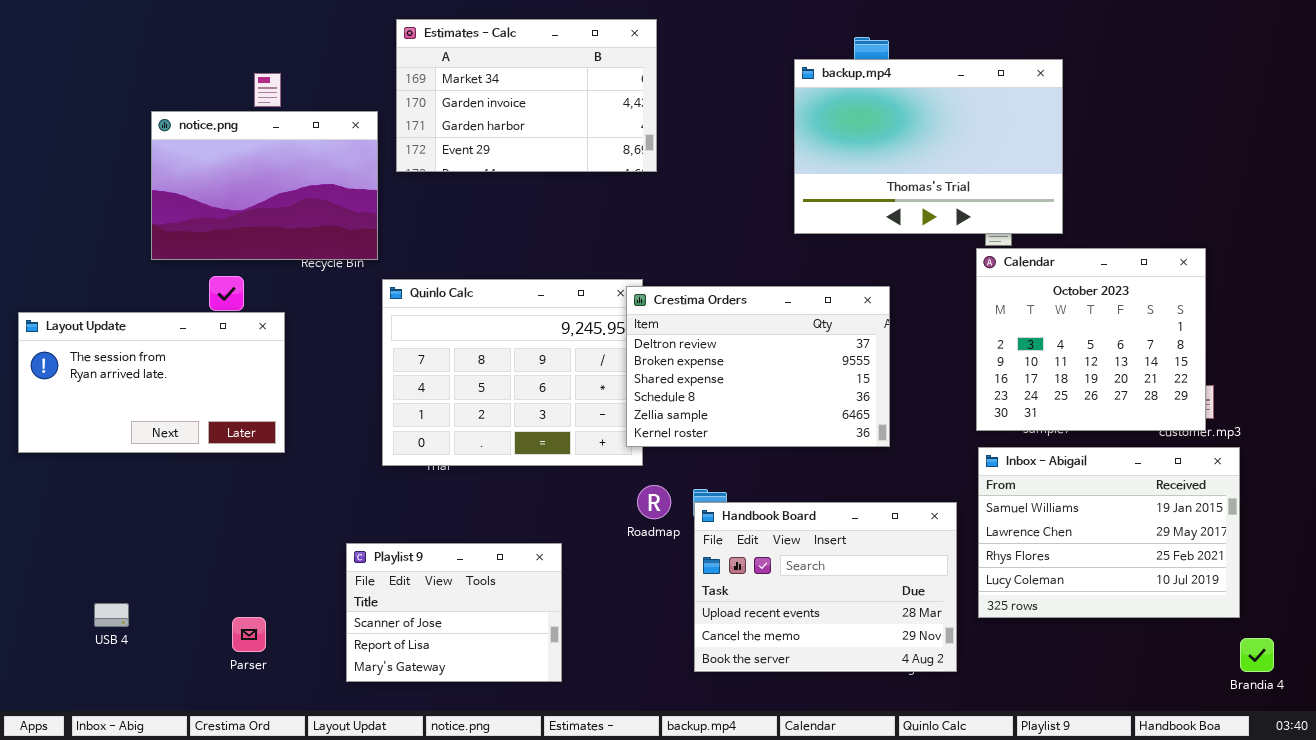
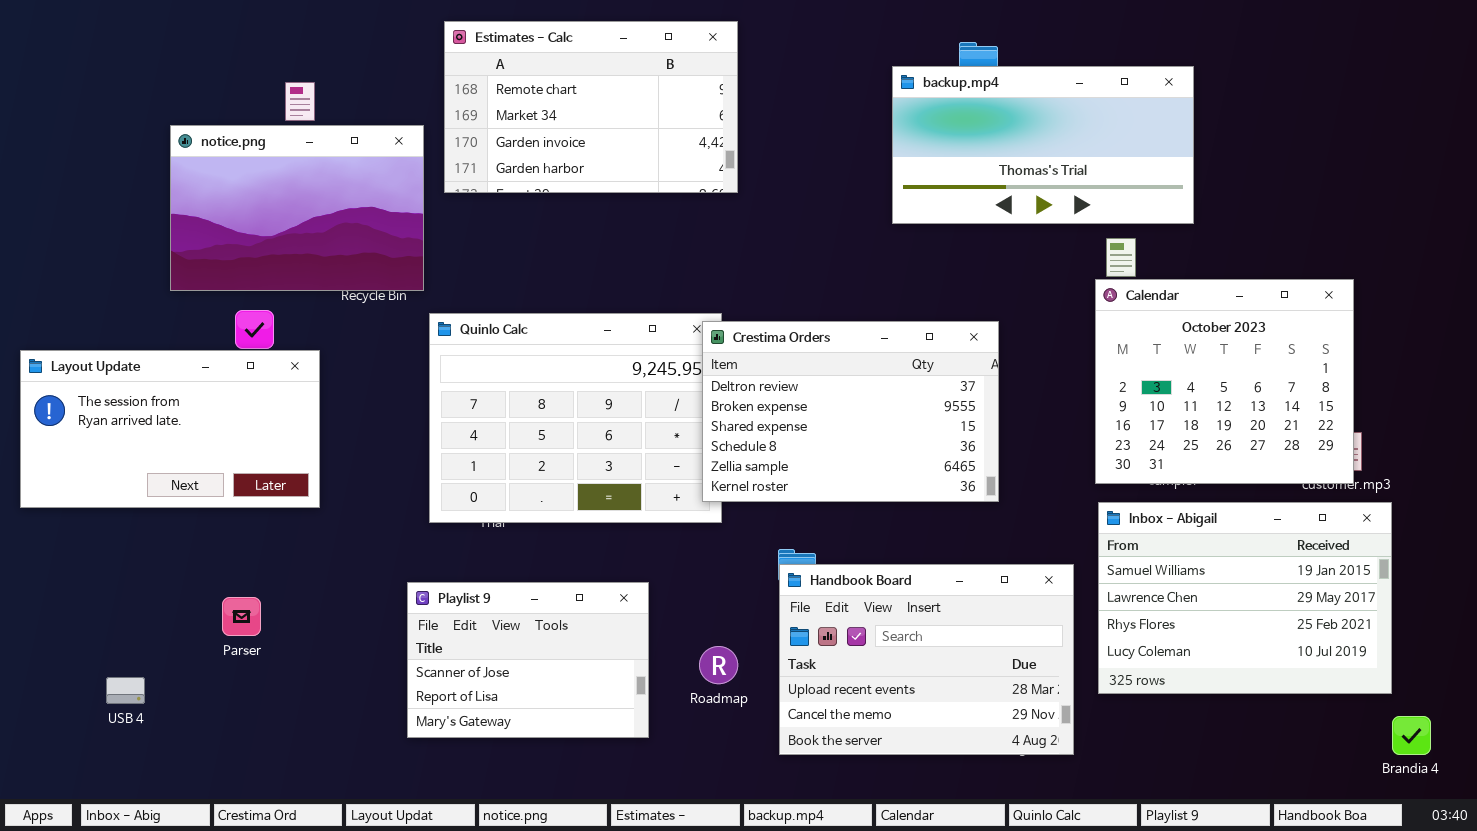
Estimates - Calc: [396,19,657,172] -> [444,21,738,193], scrolled up 1 row
backup.mp4: [794,59,1063,234] -> [892,66,1194,224], resized
Roadmap: [637,485,671,519] -> [699,646,738,684], moved
Playlist 9: [346,543,562,682] -> [407,582,649,738], moved
Parser: [232,617,266,652] -> [222,597,261,636], moved

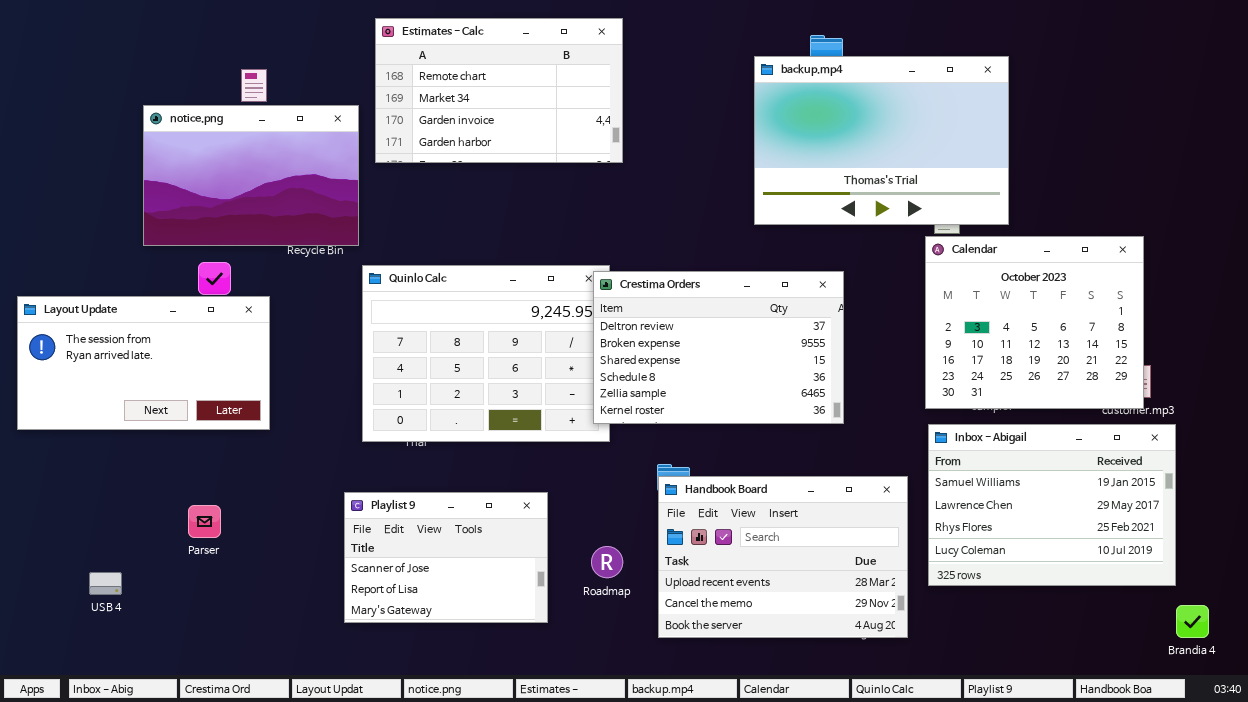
backup.mp4: [892,66,1194,224] -> [754,56,1009,225], resized

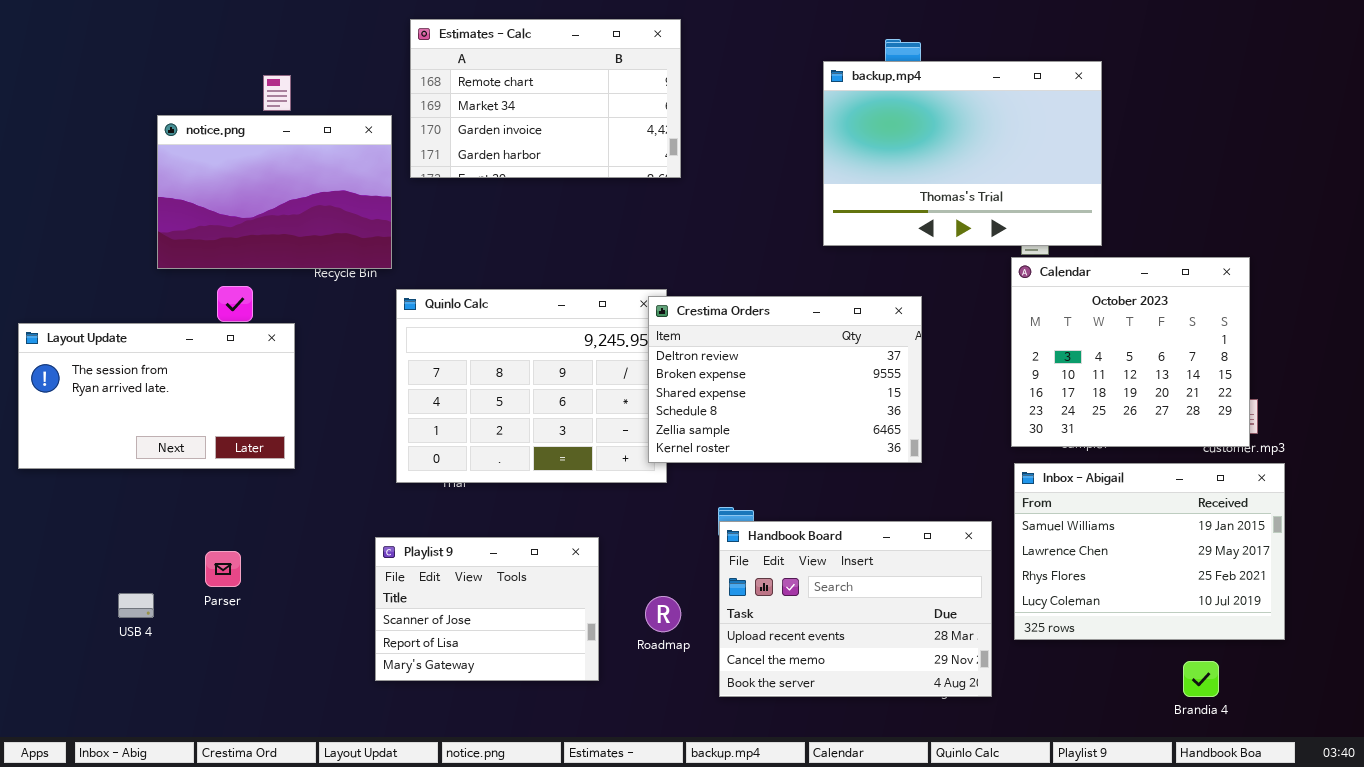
USB 4: [89,572,122,595] -> [118,593,154,618], moved
Brandia 4: [1176,605,1209,638] -> [1183,661,1219,697], moved

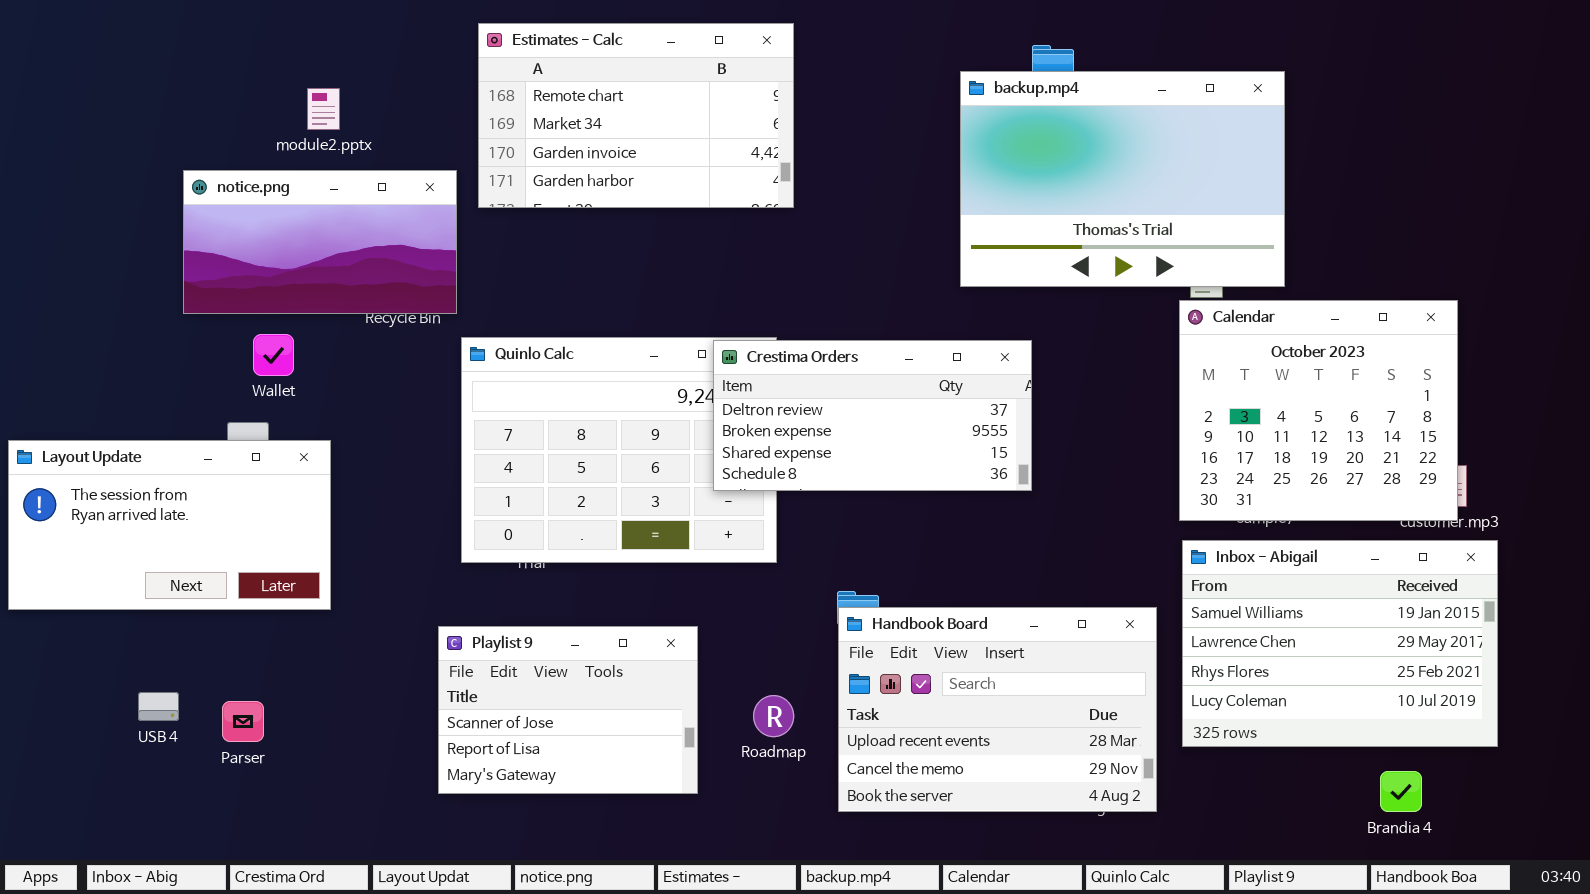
notice.png: [157,115,392,269] -> [183,170,457,314], resized
Crestima Orders: [648,296,922,463] -> [713,340,1032,491], moved, resized
Layout Update: [18,323,295,469] -> [8,440,331,610], moved
Parser: [205,551,241,587] -> [222,701,264,742], moved

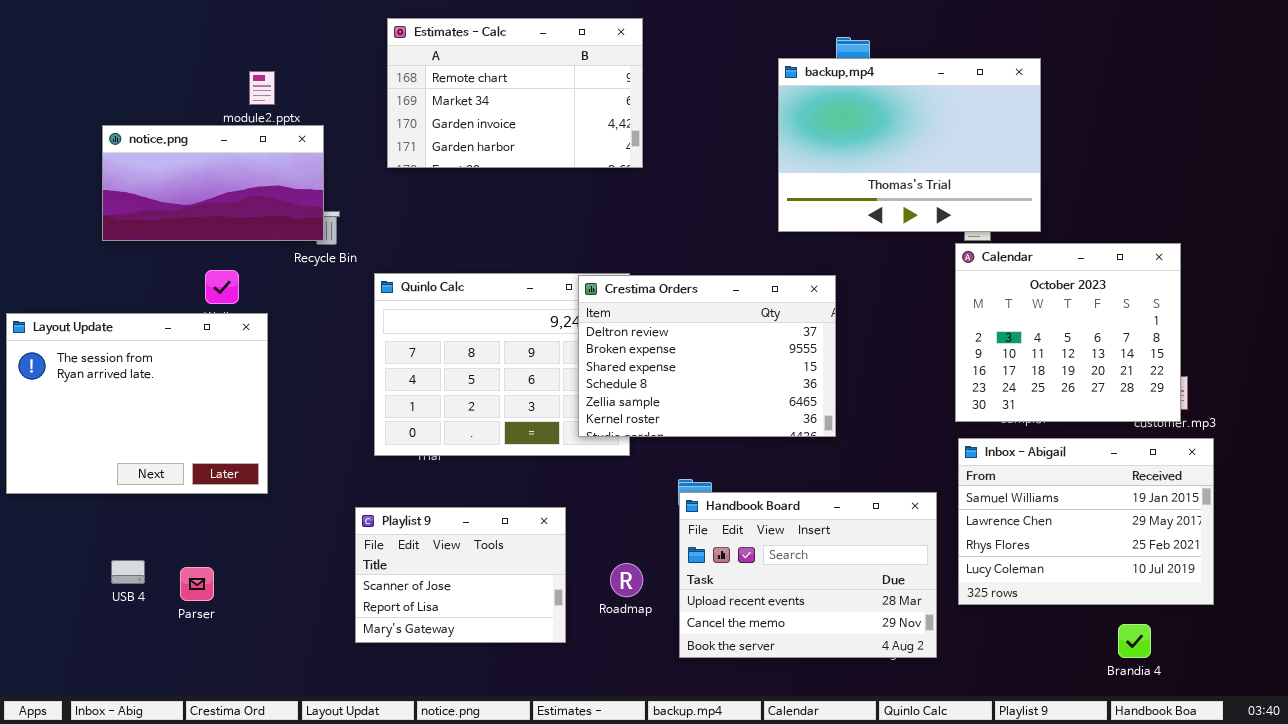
notice.png: [183,170,457,314] -> [102,125,324,241], moved
Crestima Orders: [713,340,1032,491] -> [578,275,836,437], resized
Layout Update: [8,440,331,610] -> [6,313,268,494], resized

